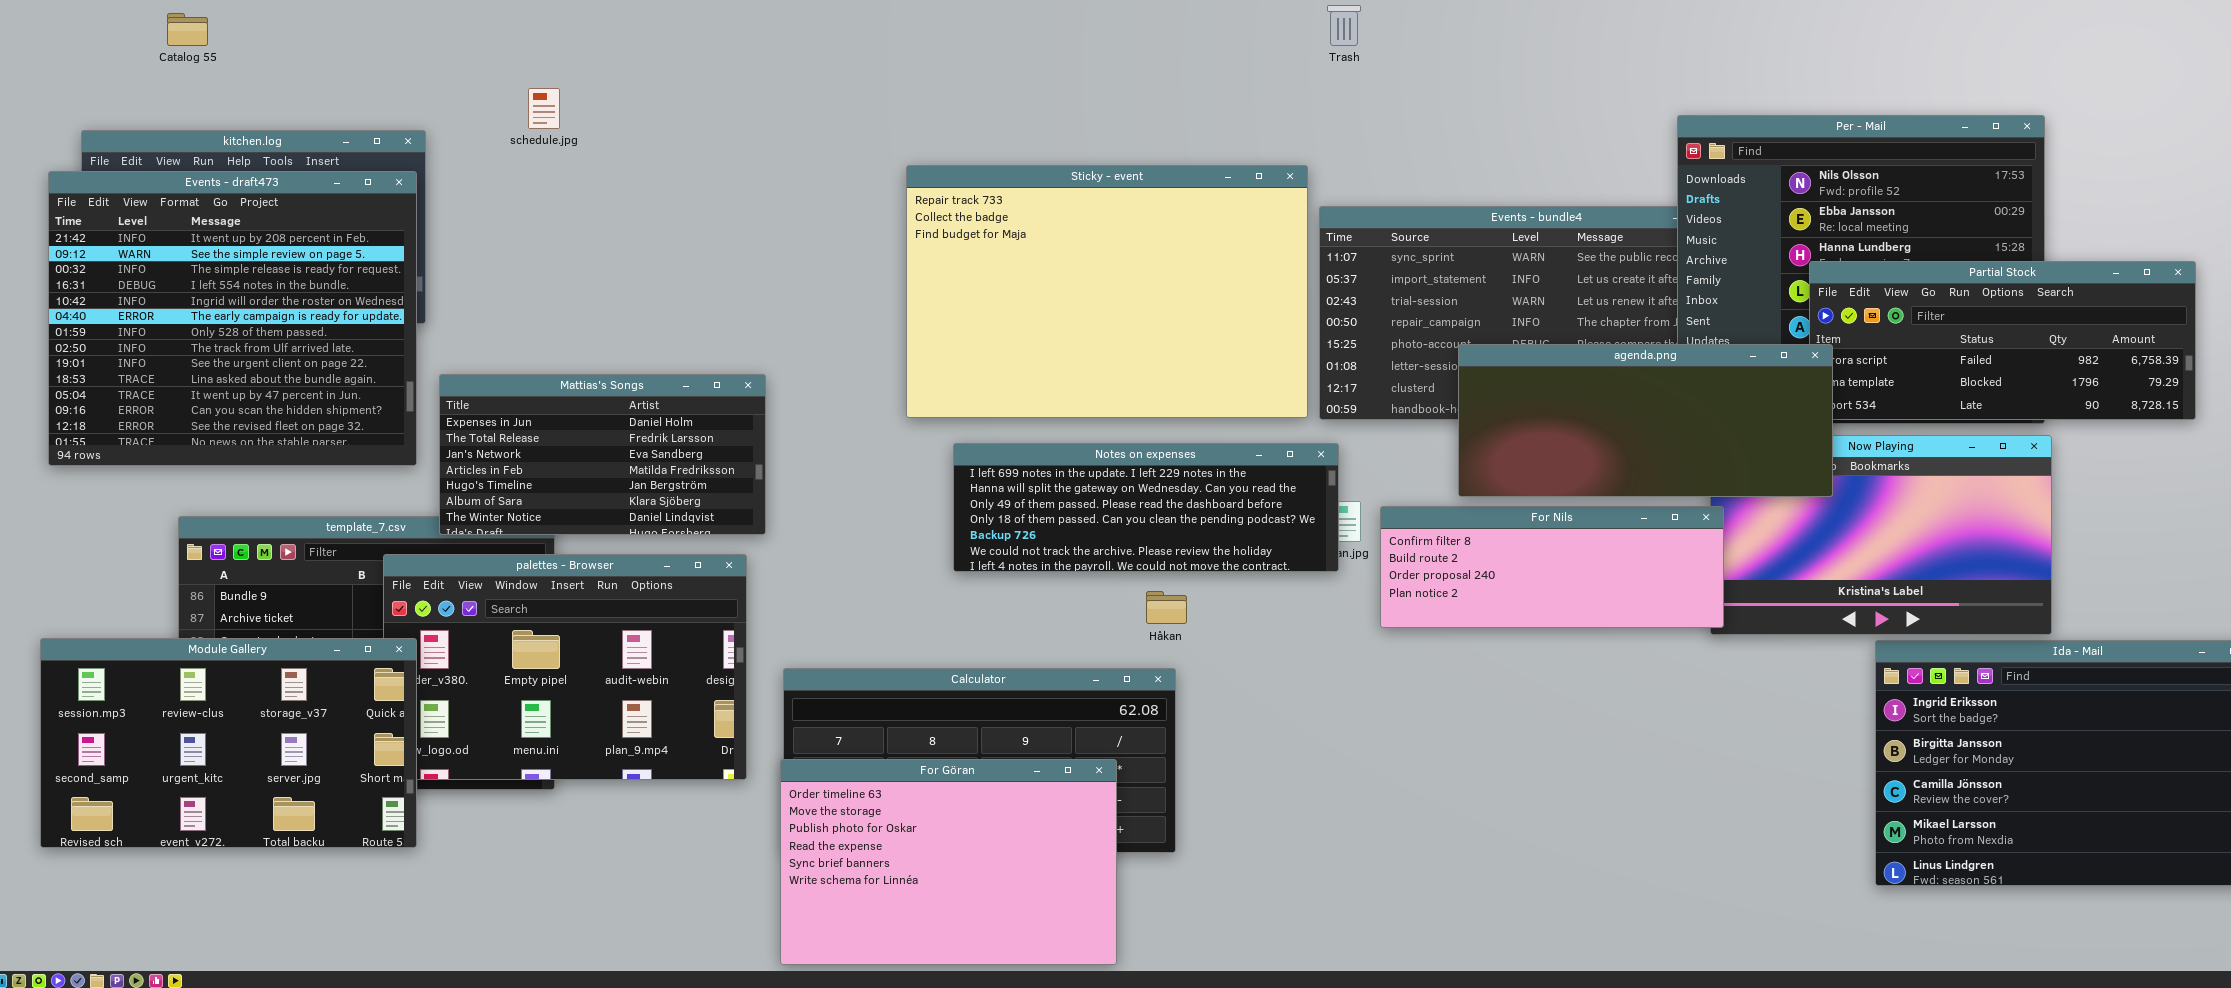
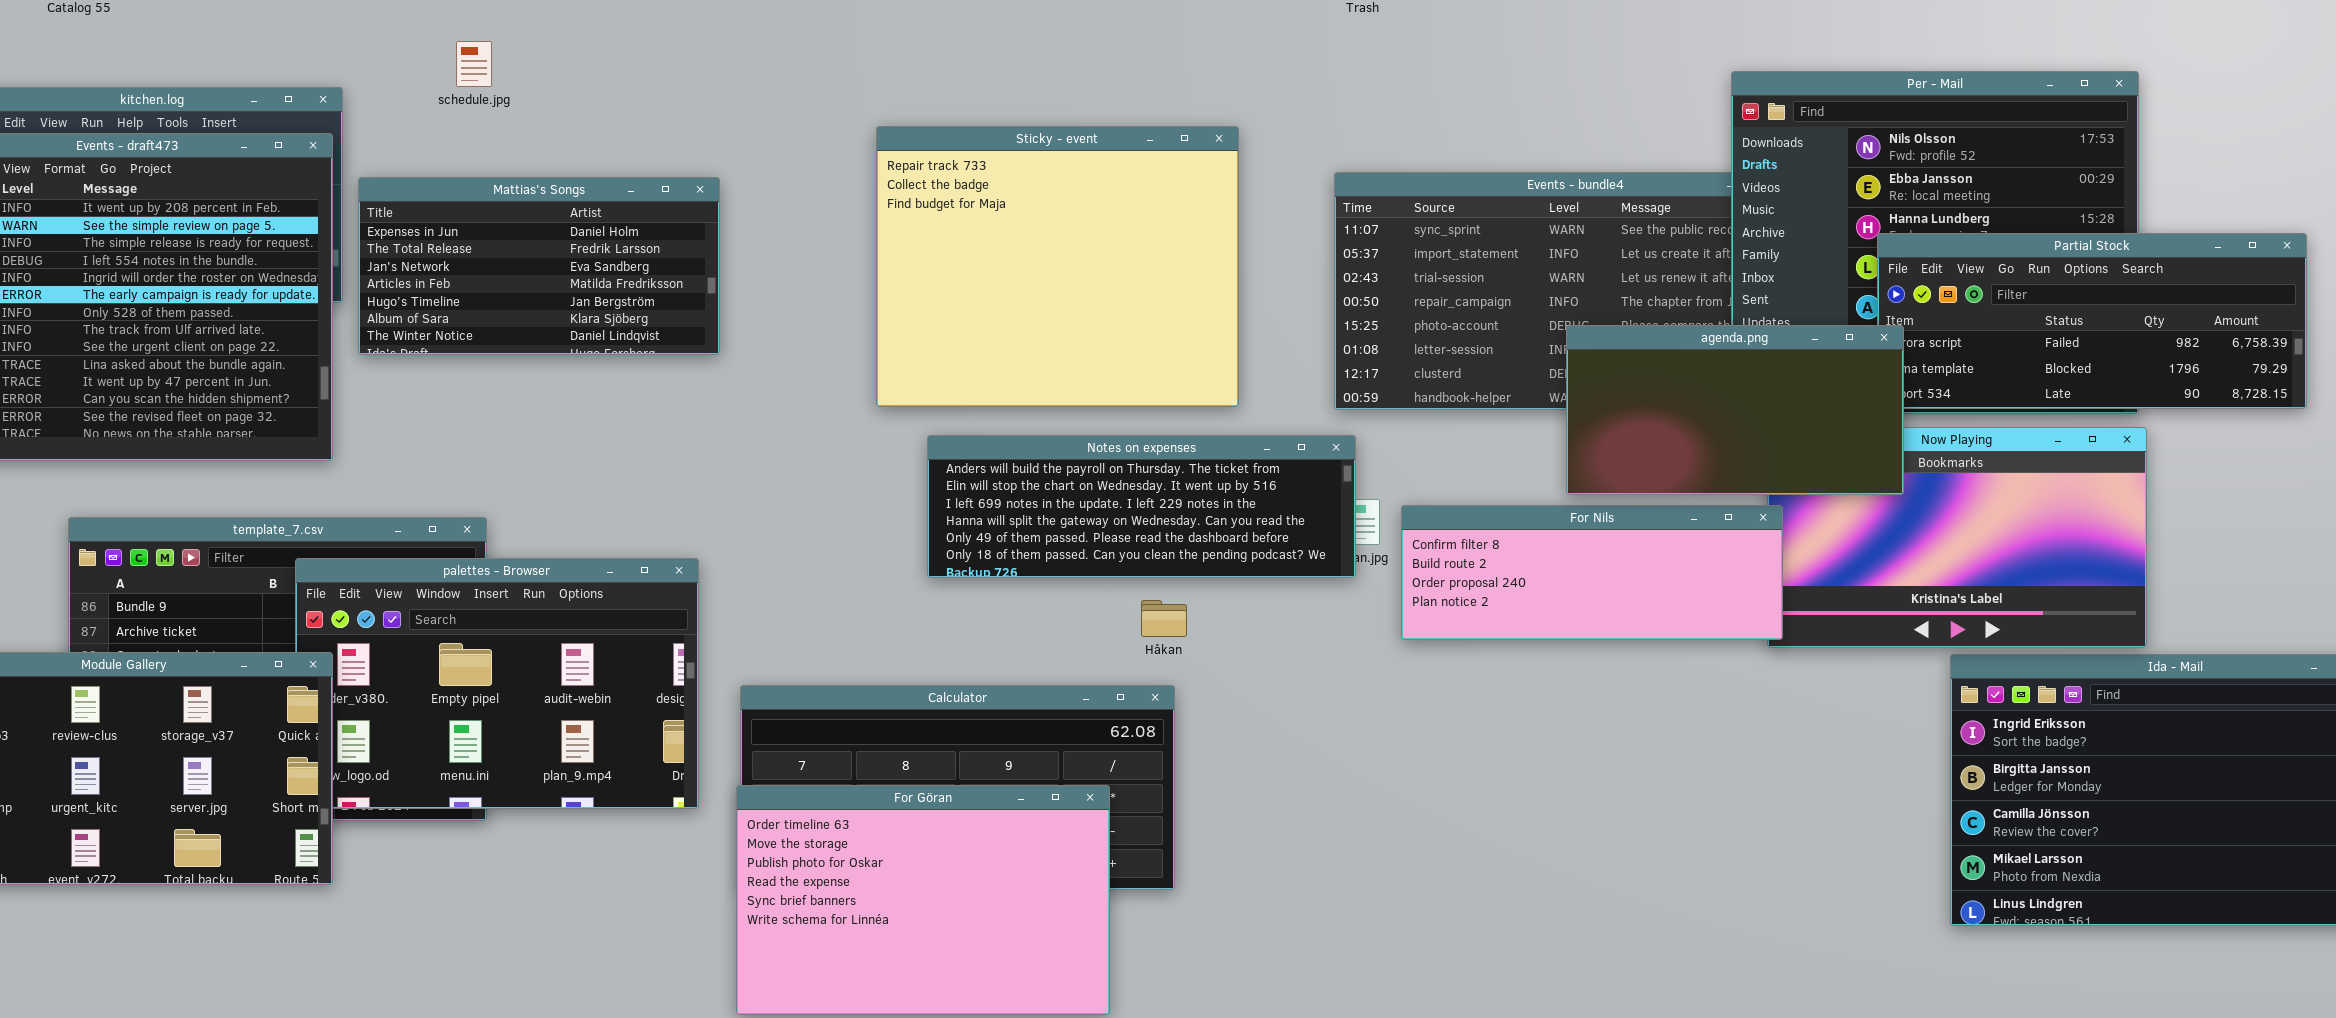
Sticky - event: [906,165,1308,418] -> [876,126,1239,407], resized
agenda.png: [1458,344,1833,497] -> [1566,325,1904,495], resized
Mattias's Songs: [439,374,766,535] -> [358,177,720,355], moved
Notes on expenses: [953,443,1339,572] -> [927,435,1356,578], scrolled up 2 rows

